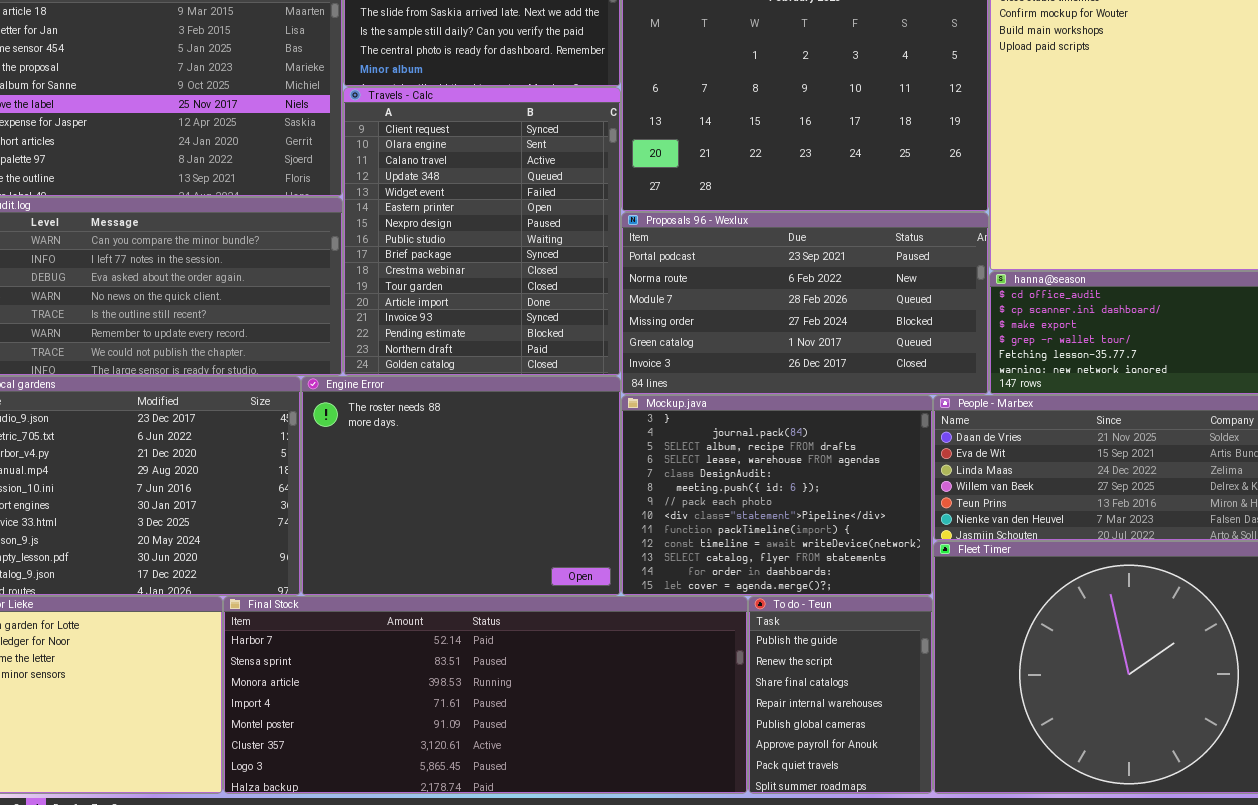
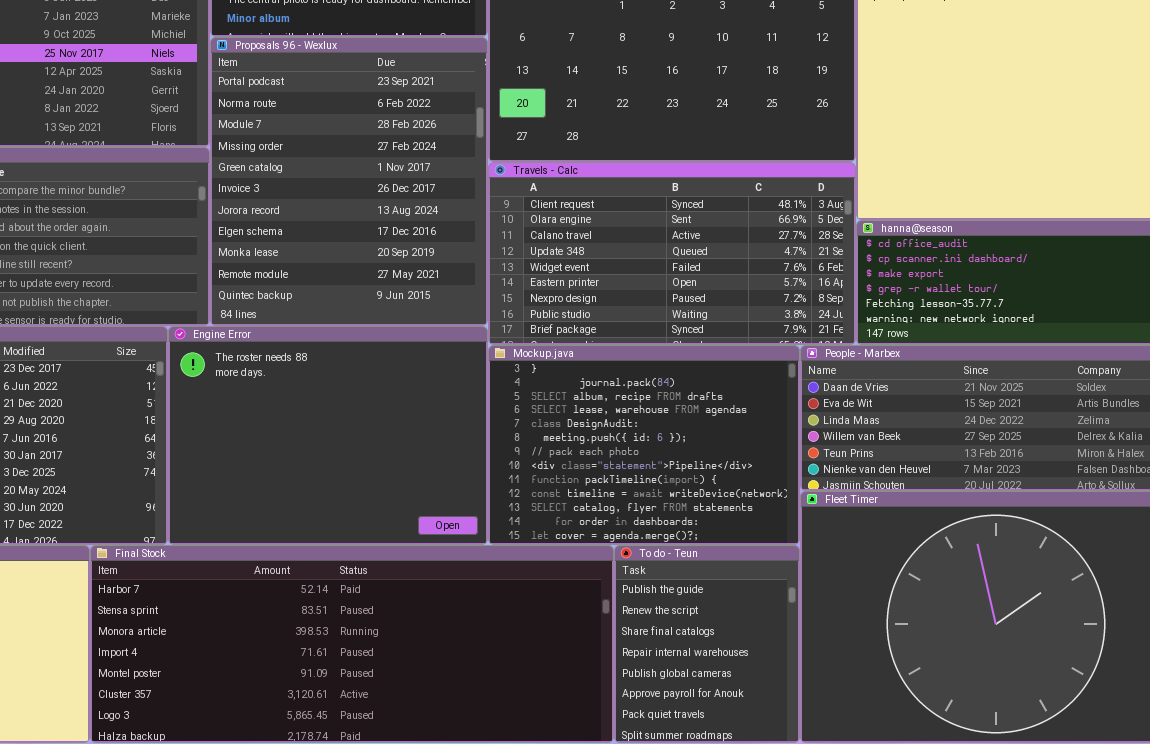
Travels - Calc: [343,87,621,376] -> [488,162,856,345], moved, resized
Proposals 96 - Wexlux: [621,212,989,395] -> [210,37,488,326], moved, resized

